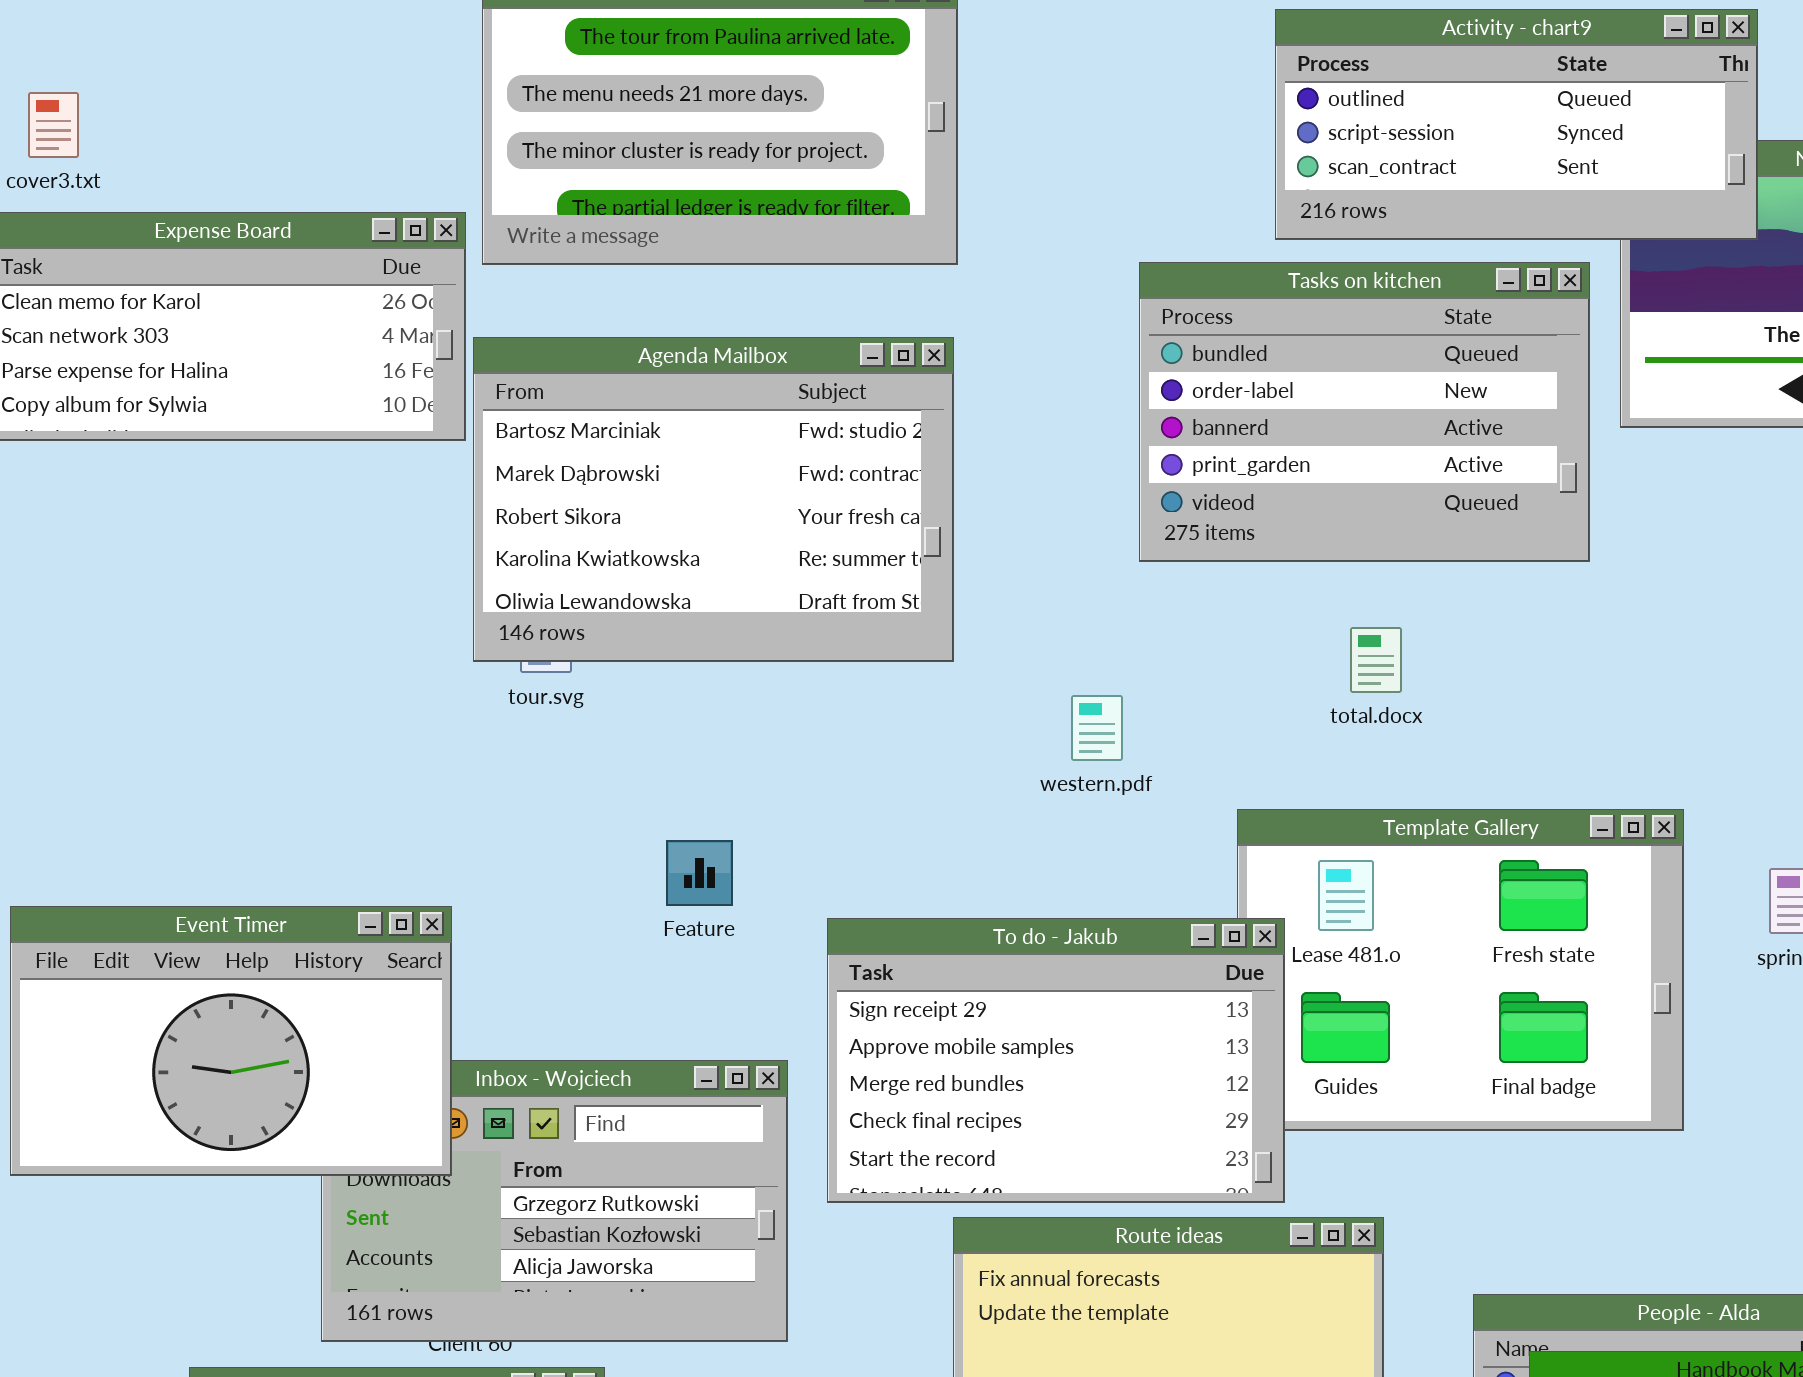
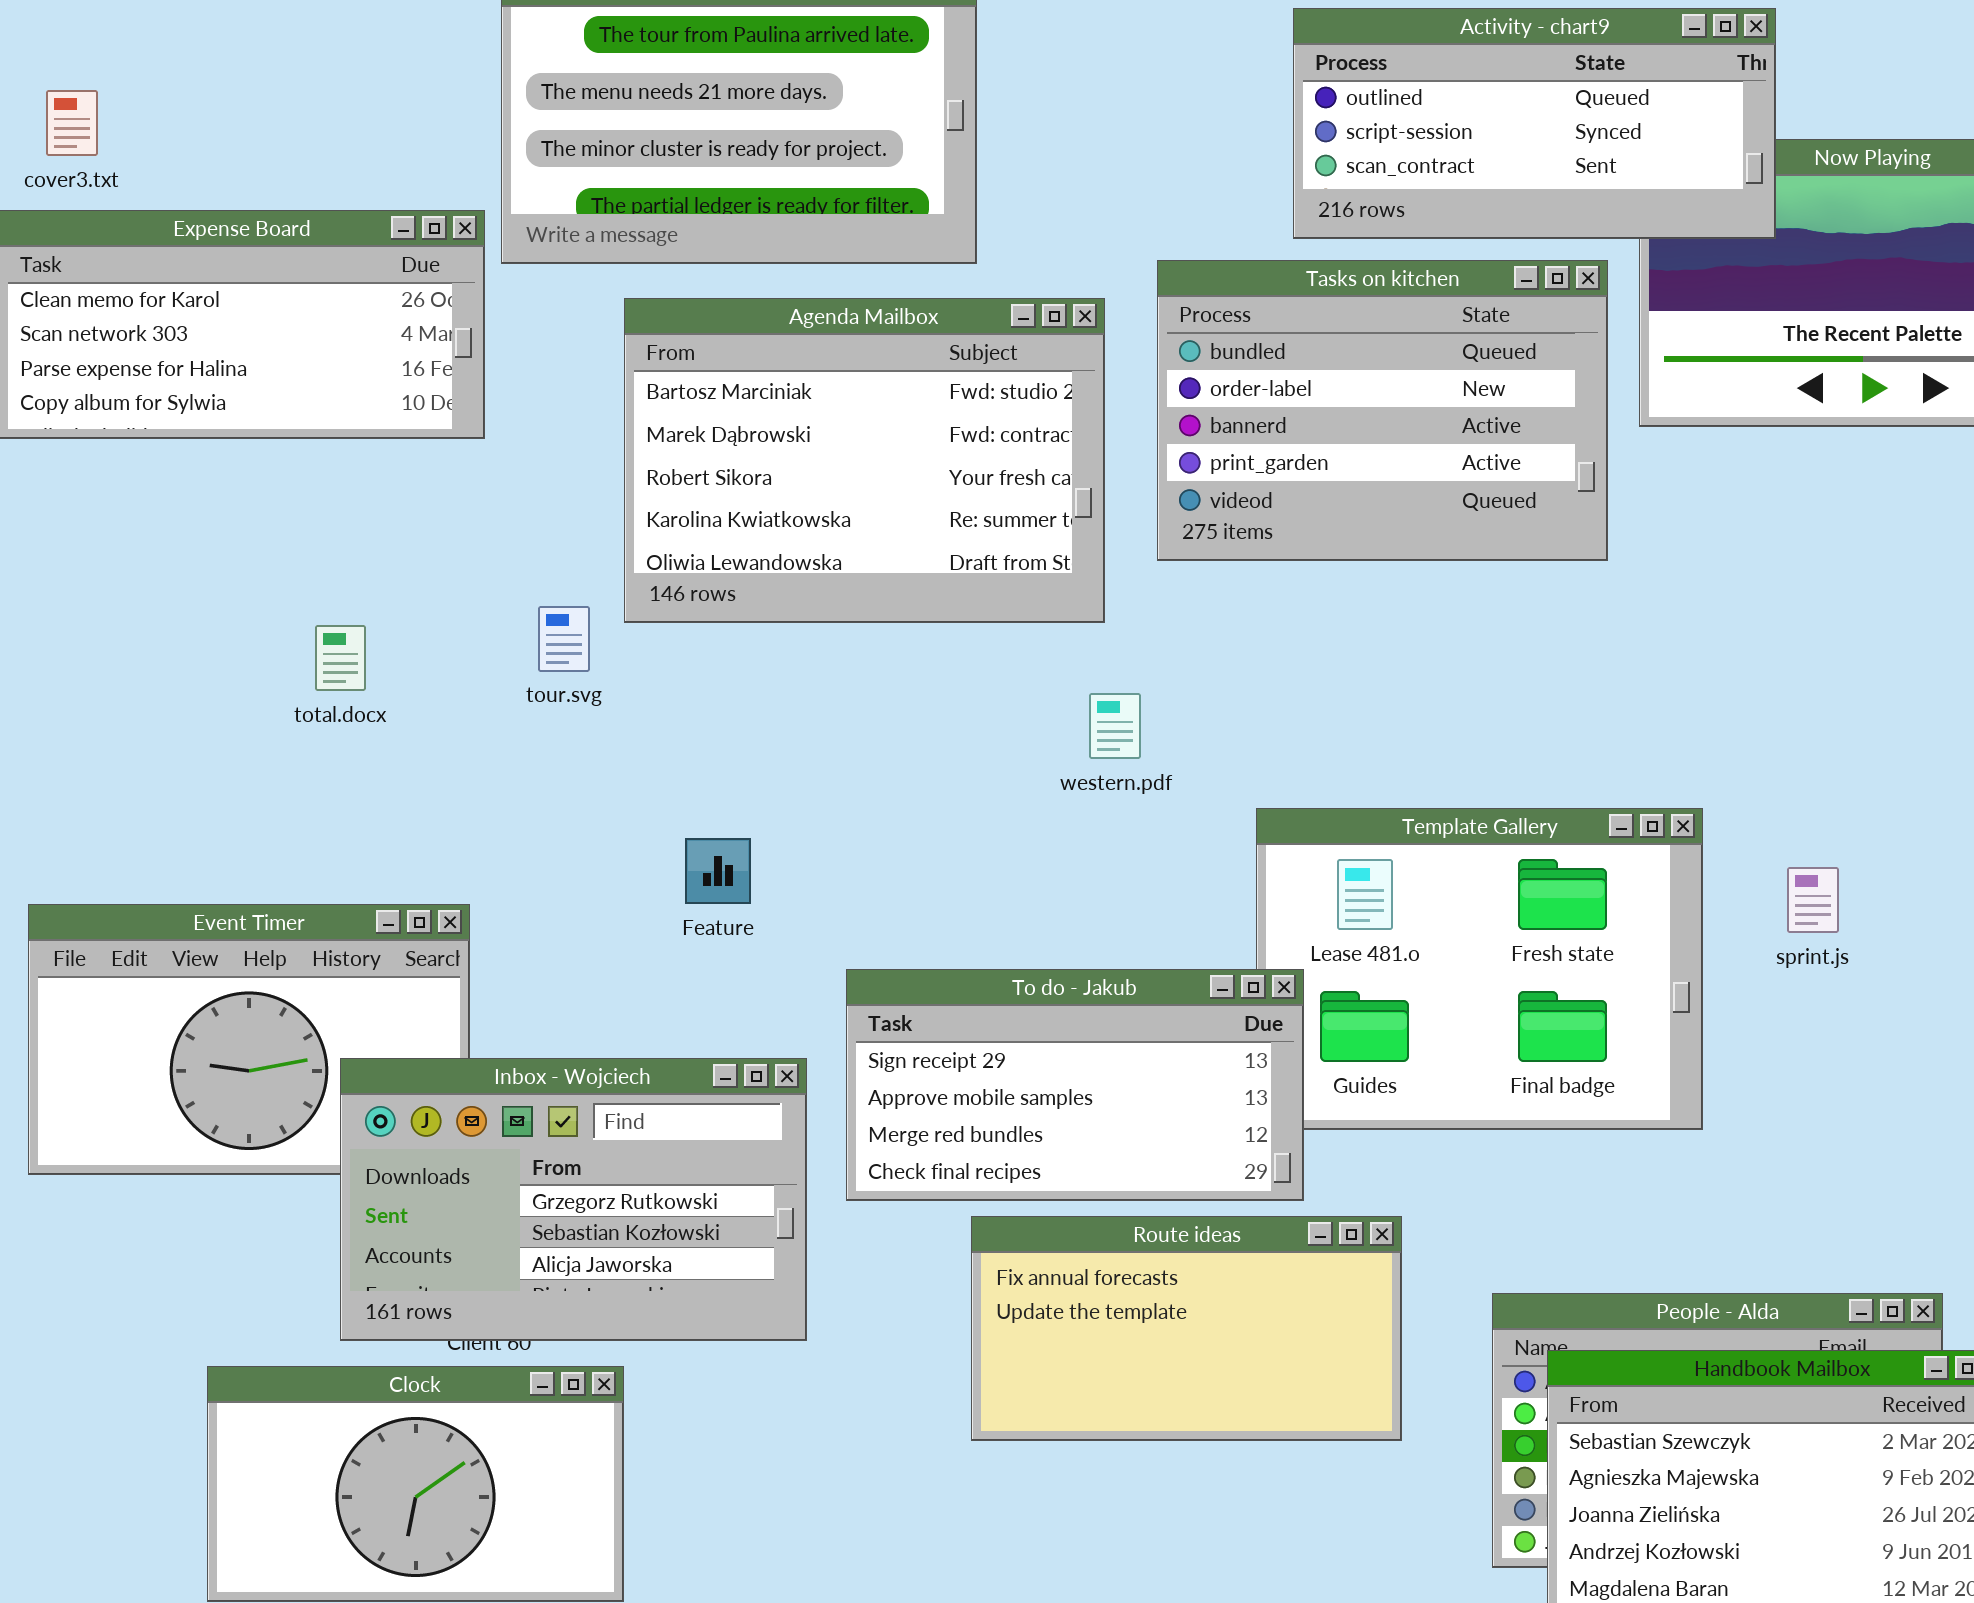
Agenda Mailbox: [473,337,954,662] -> [624,298,1105,623], moved
total.docx: [1350,627,1402,693] -> [315,625,366,691], moved
To do - Jakub: [827,918,1285,1203] -> [846,969,1304,1201], resized
Inbox - Wojciech: [321,1060,788,1342] -> [340,1058,807,1341], raised

